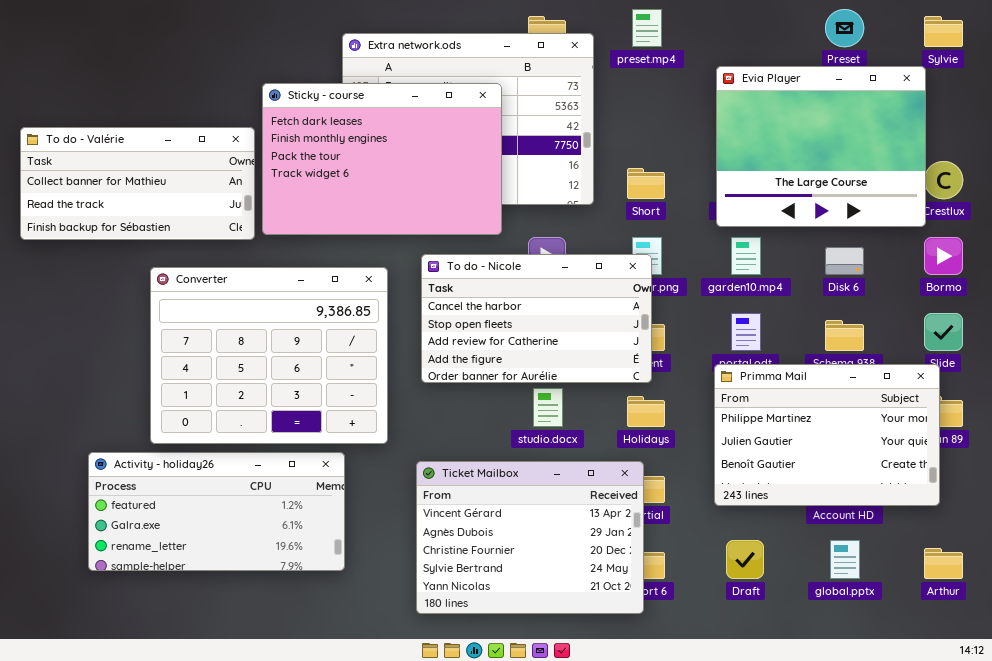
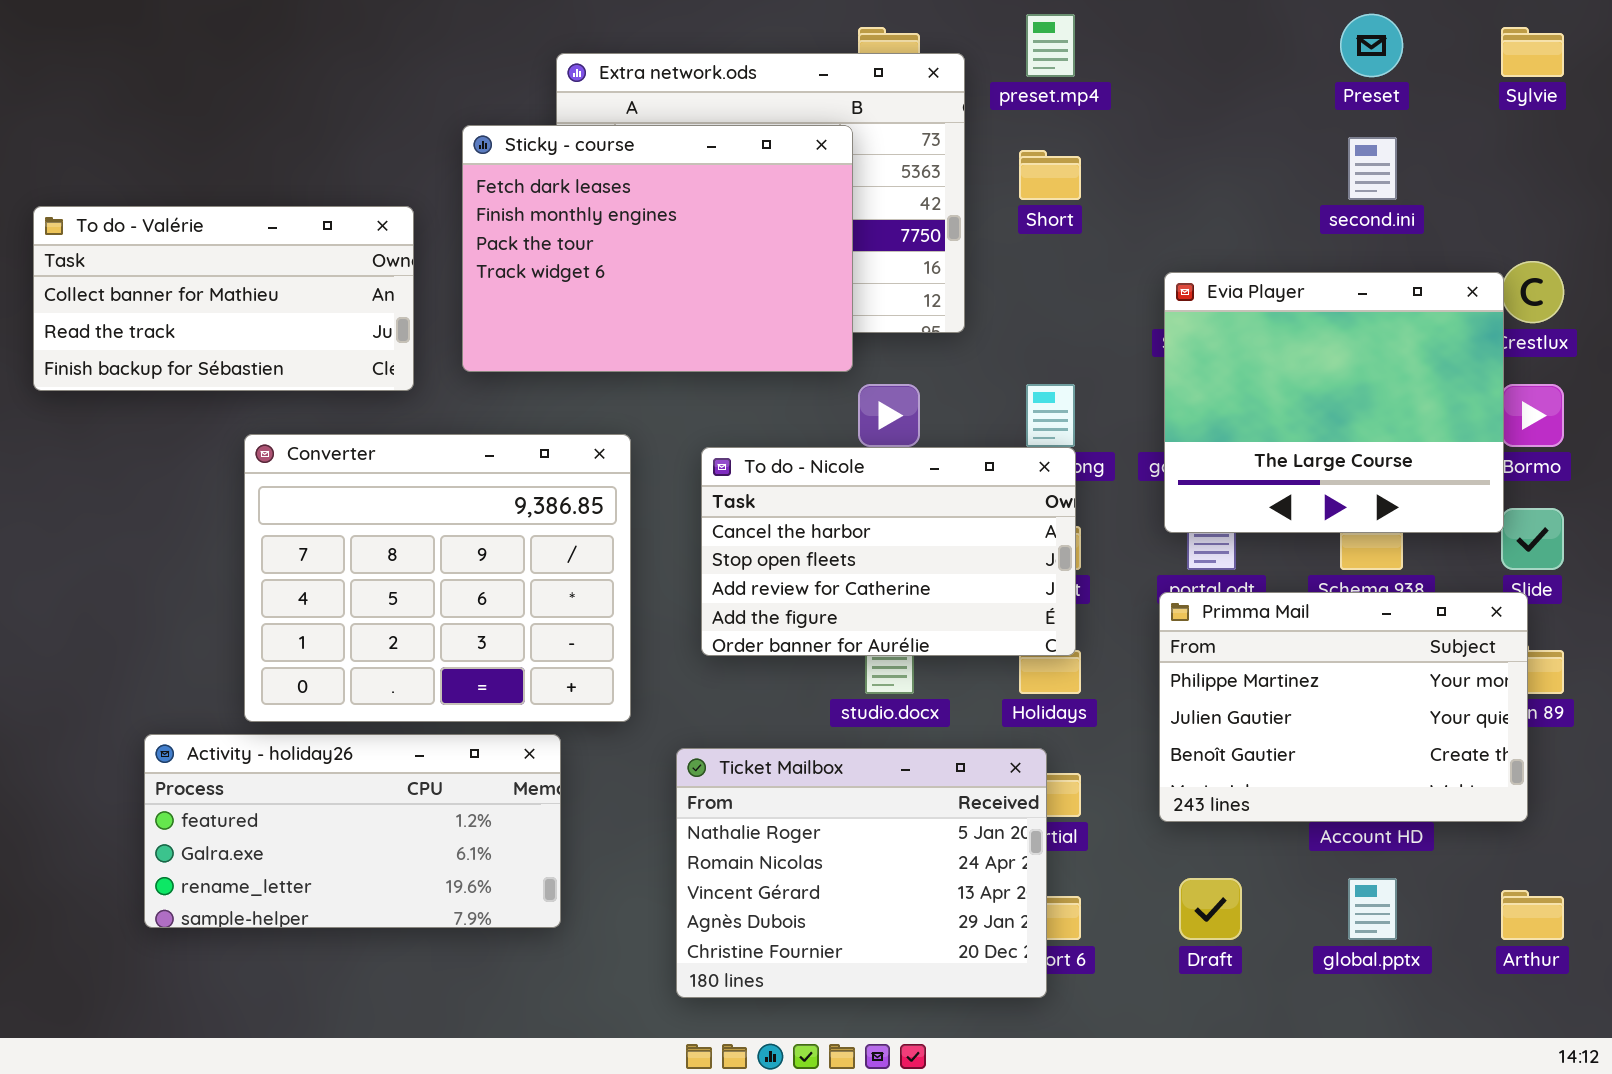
Evia Player: [716,66,926,227] -> [1164,272,1504,533], moved
Sticky - course: [262,83,502,235] -> [462,125,853,372], moved
Short: [627,168,665,199] -> [1019,150,1081,200], moved
To do - Nicole: [421,254,652,383] -> [701,447,1076,656], moved
Ticket Mailbox: [416,461,644,614] -> [676,748,1047,998], scrolled up 2 rows

